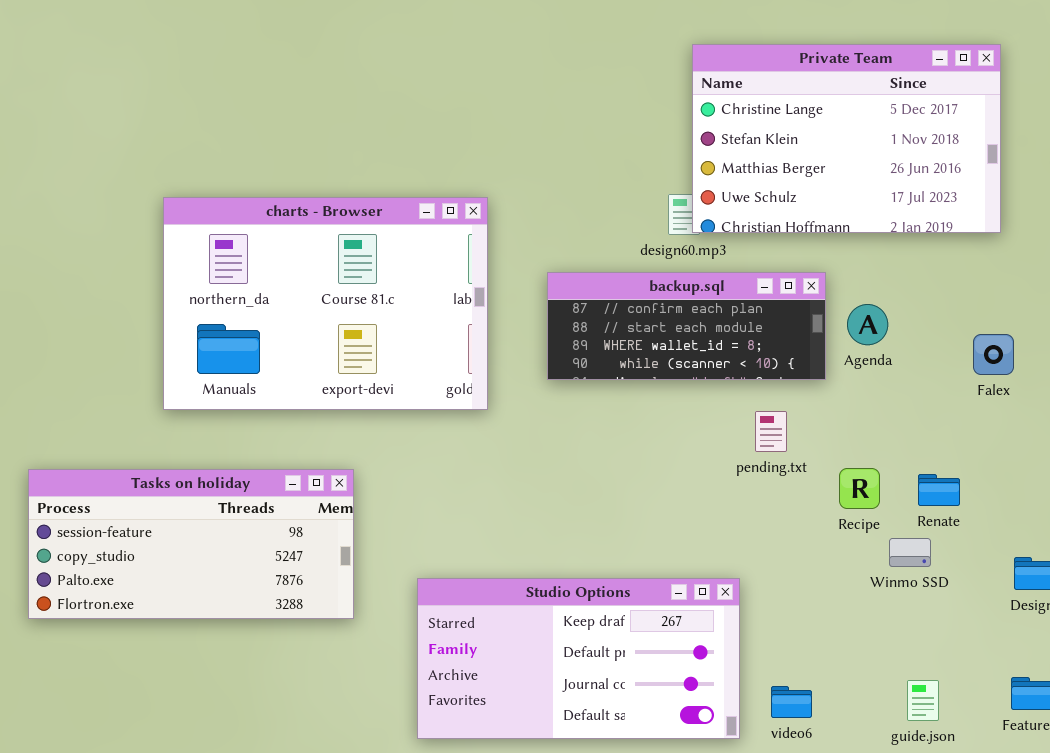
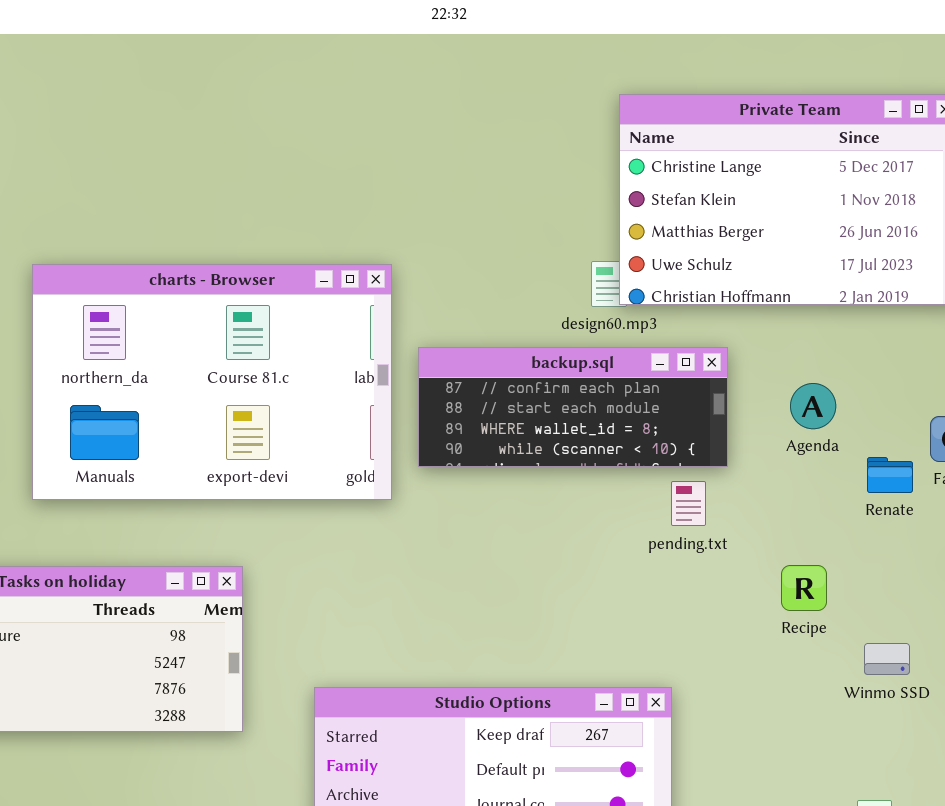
backup.sql: [547,272,826,380] -> [418,347,728,467], moved
pending.txt: [755,411,787,452] -> [671,481,706,526], moved
Renate: [918,474,960,506] -> [867,457,913,493], moved
Winmo SSD: [889,538,931,567] -> [864,643,910,675], moved

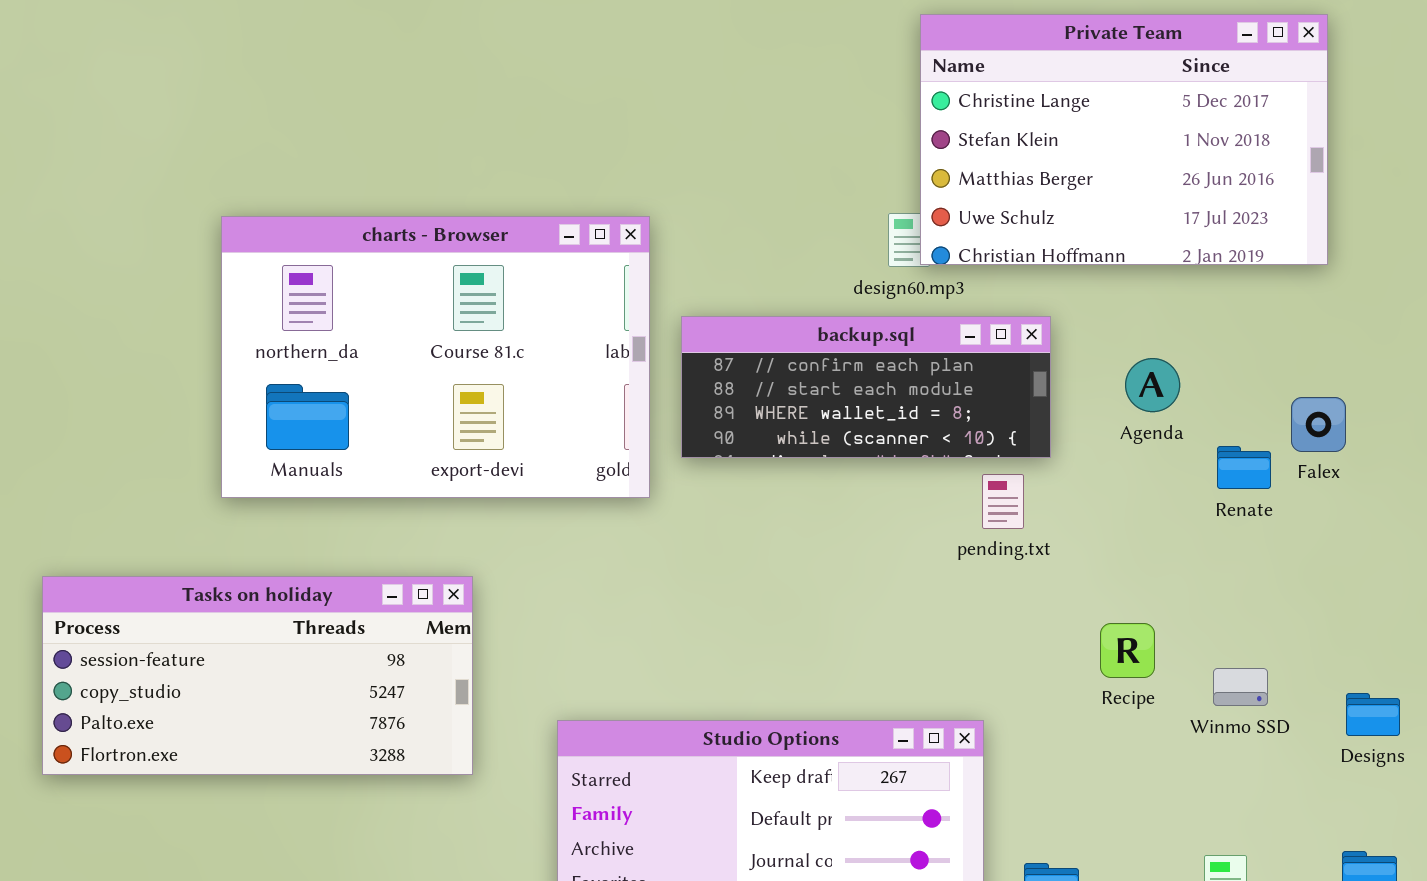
Recipe: [781,565,827,611] -> [1100,623,1155,678], moved

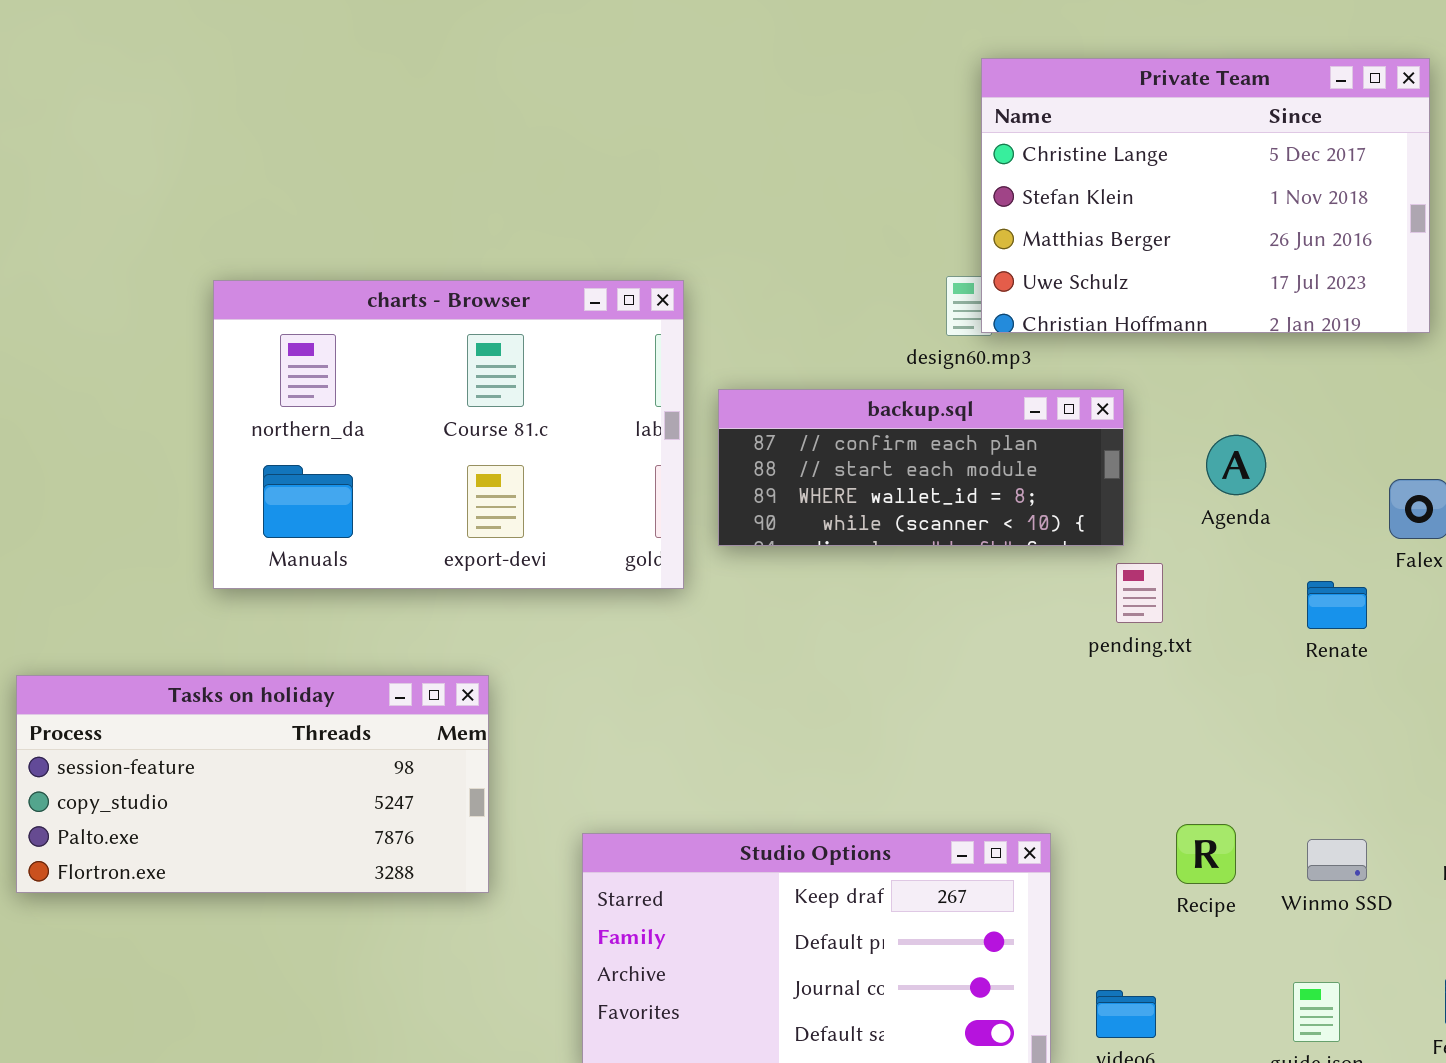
Renate: [1217,446,1271,489] -> [1307,581,1367,629], moved
pending.txt: [982,474,1024,529] -> [1116,563,1163,623], moved
Recipe: [1100,623,1155,678] -> [1176,824,1236,884], moved
Winmo SSD: [1213,668,1268,706] -> [1307,839,1367,881], moved

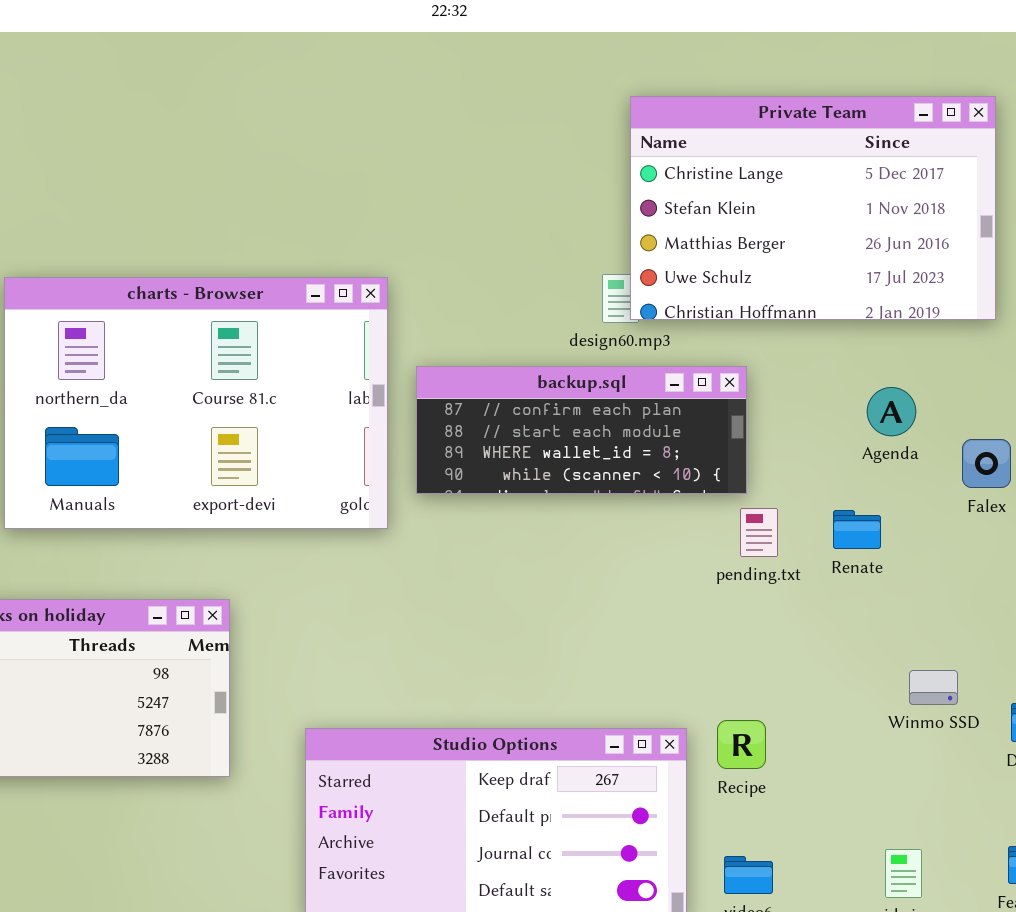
Agenda: [1206,435,1266,495] -> [867,387,916,436], moved
Renate: [1307,581,1367,629] -> [833,510,881,549], moved
Recipe: [1176,824,1236,884] -> [717,720,766,769], moved
Winmo SSD: [1307,839,1367,881] -> [909,670,958,705], moved

